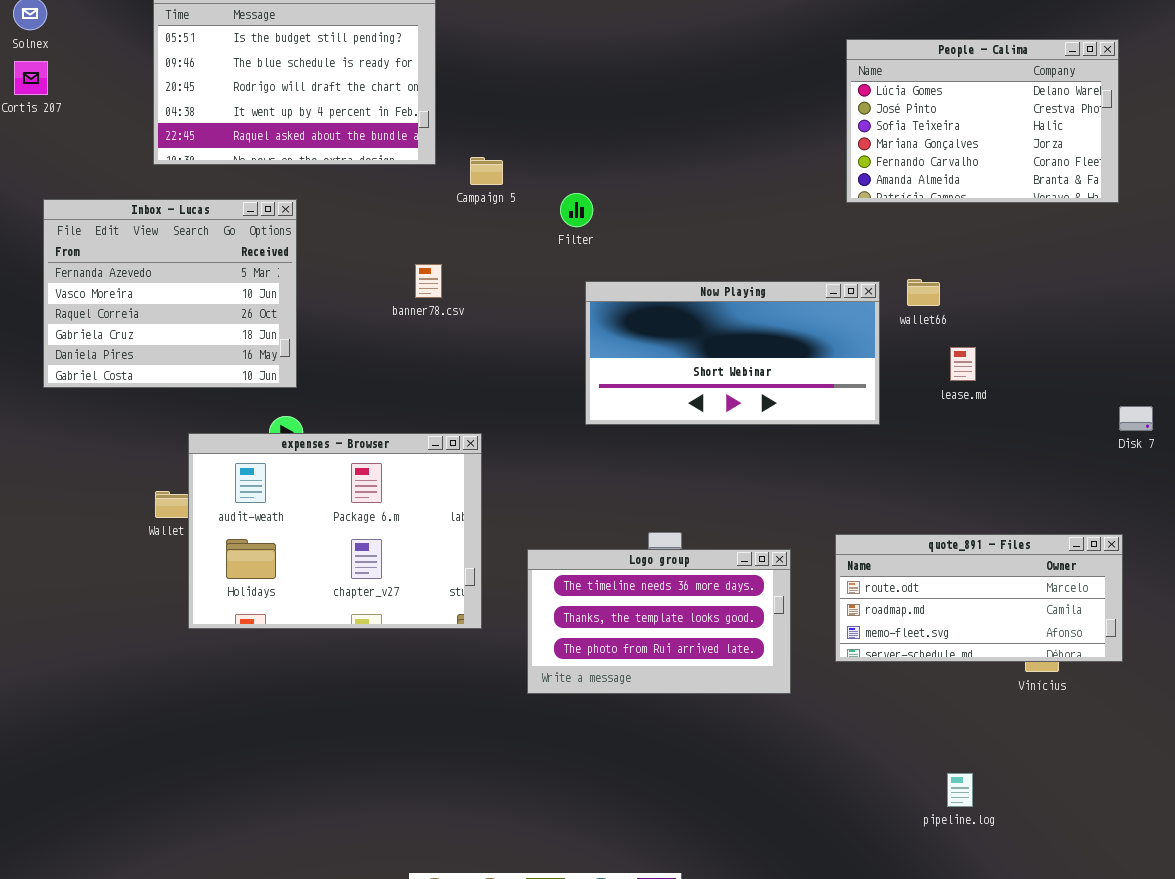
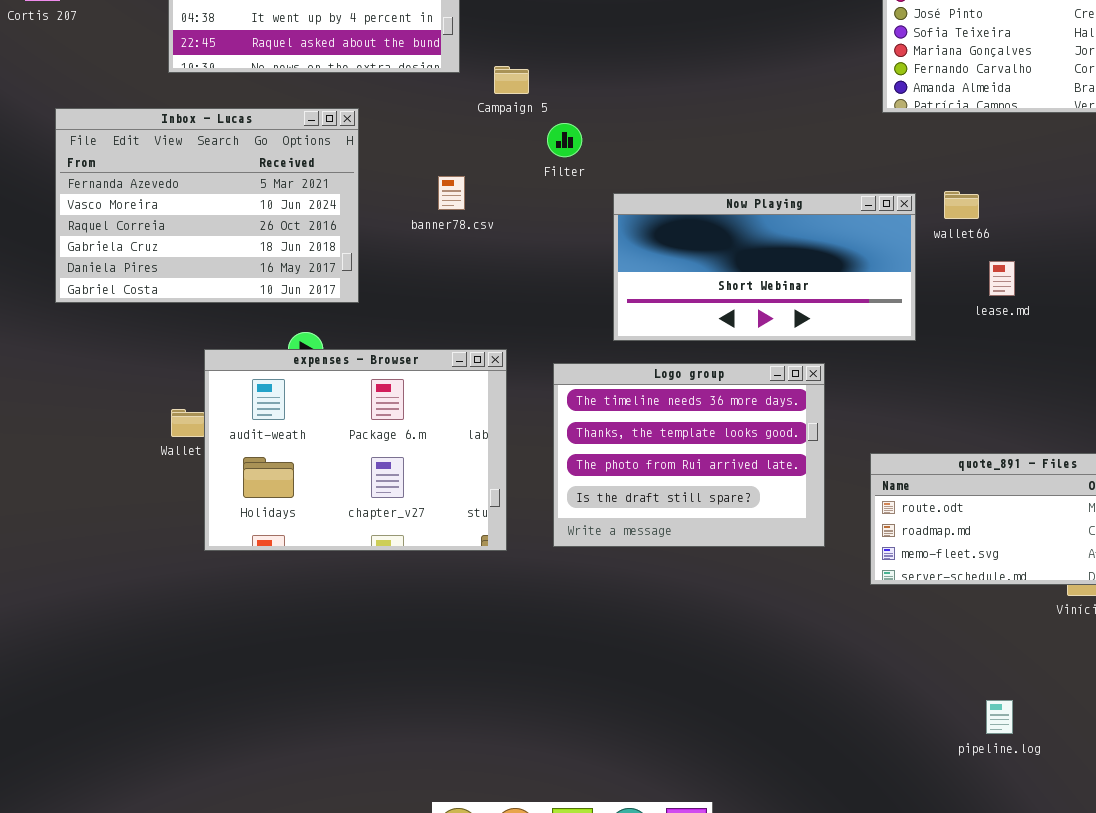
Filter: [560,193,593,227] -> [547,123,582,157], moved
Inbox - Lucas: [43,199,297,388] -> [55,108,359,303], resized
Logo group: [527,549,791,694] -> [553,363,825,547], moved, resized

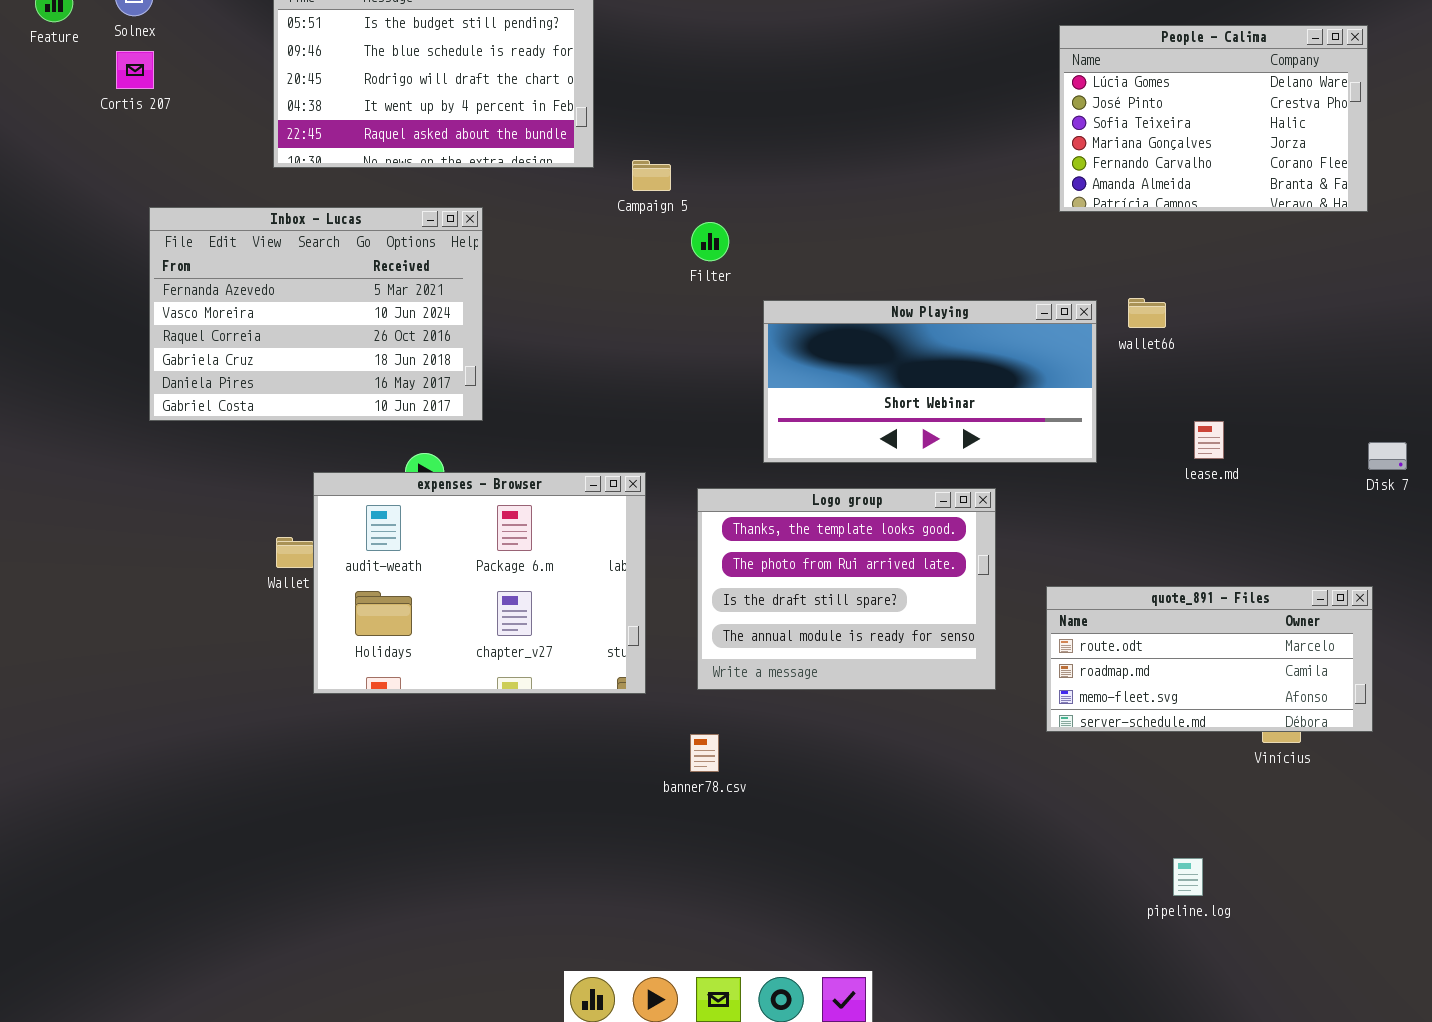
banner78.csv: [438,176,465,210] -> [690,734,719,772], moved
lease.md: [989,261,1015,296] -> [1194,421,1224,459], moved
Logo group: [553,363,825,547] -> [697,488,996,690], scrolled down 1 row

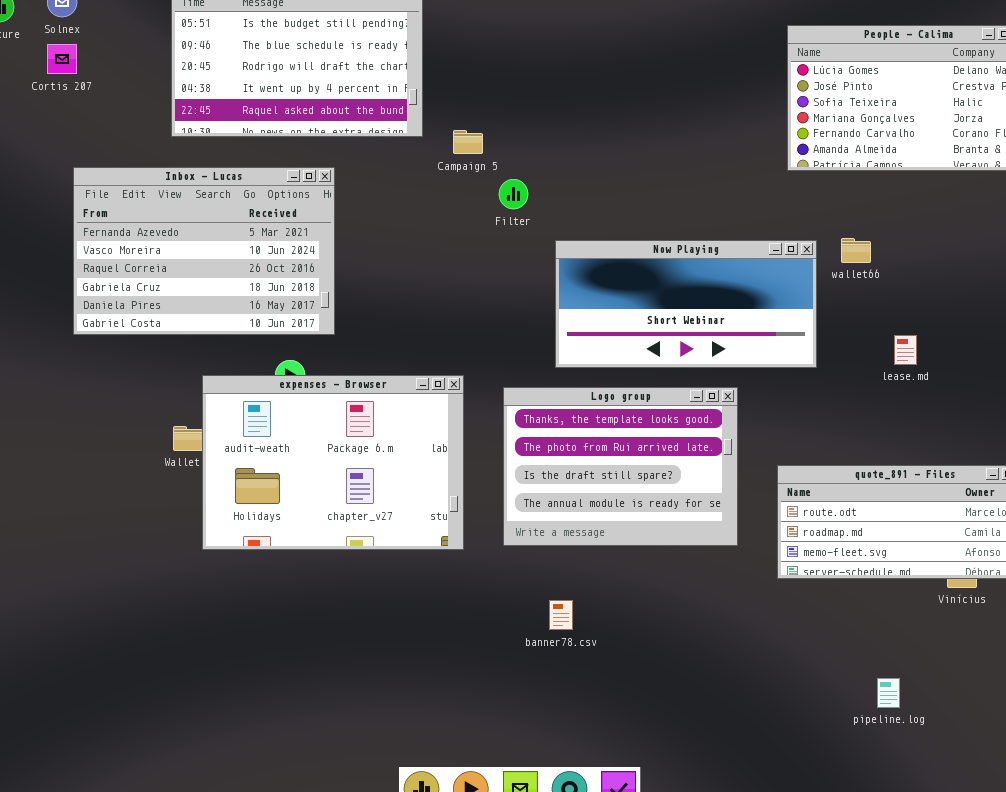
banner78.csv: [690,734,719,772] -> [549,600,573,630], moved

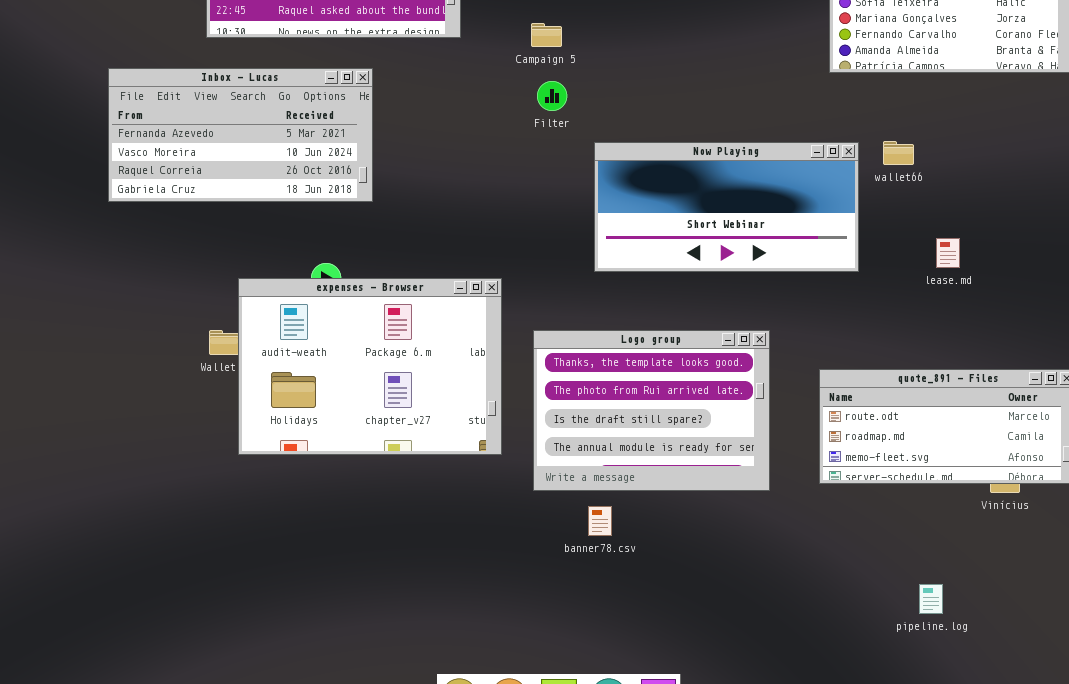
Campaign 5: [453,130,483,154] -> [531,23,562,47], moved
Inbox - Lucas: [73,167,335,335] -> [108,68,373,202], resized
Logo group: [503,387,738,546] -> [533,330,770,491], moved

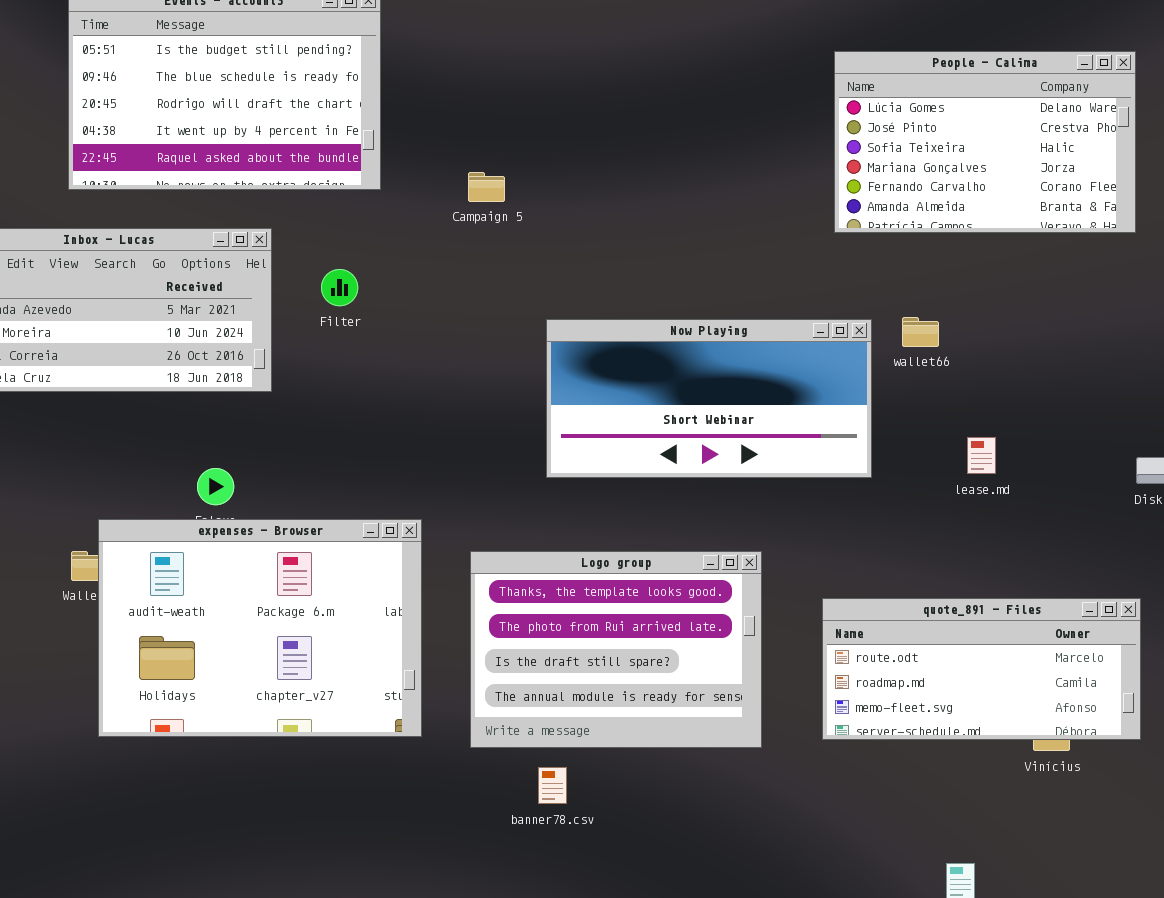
Filter: [537,81,567,111] -> [321,269,358,306], moved
expenses - Browser: [238,278,502,455] -> [98,519,422,737], moved

